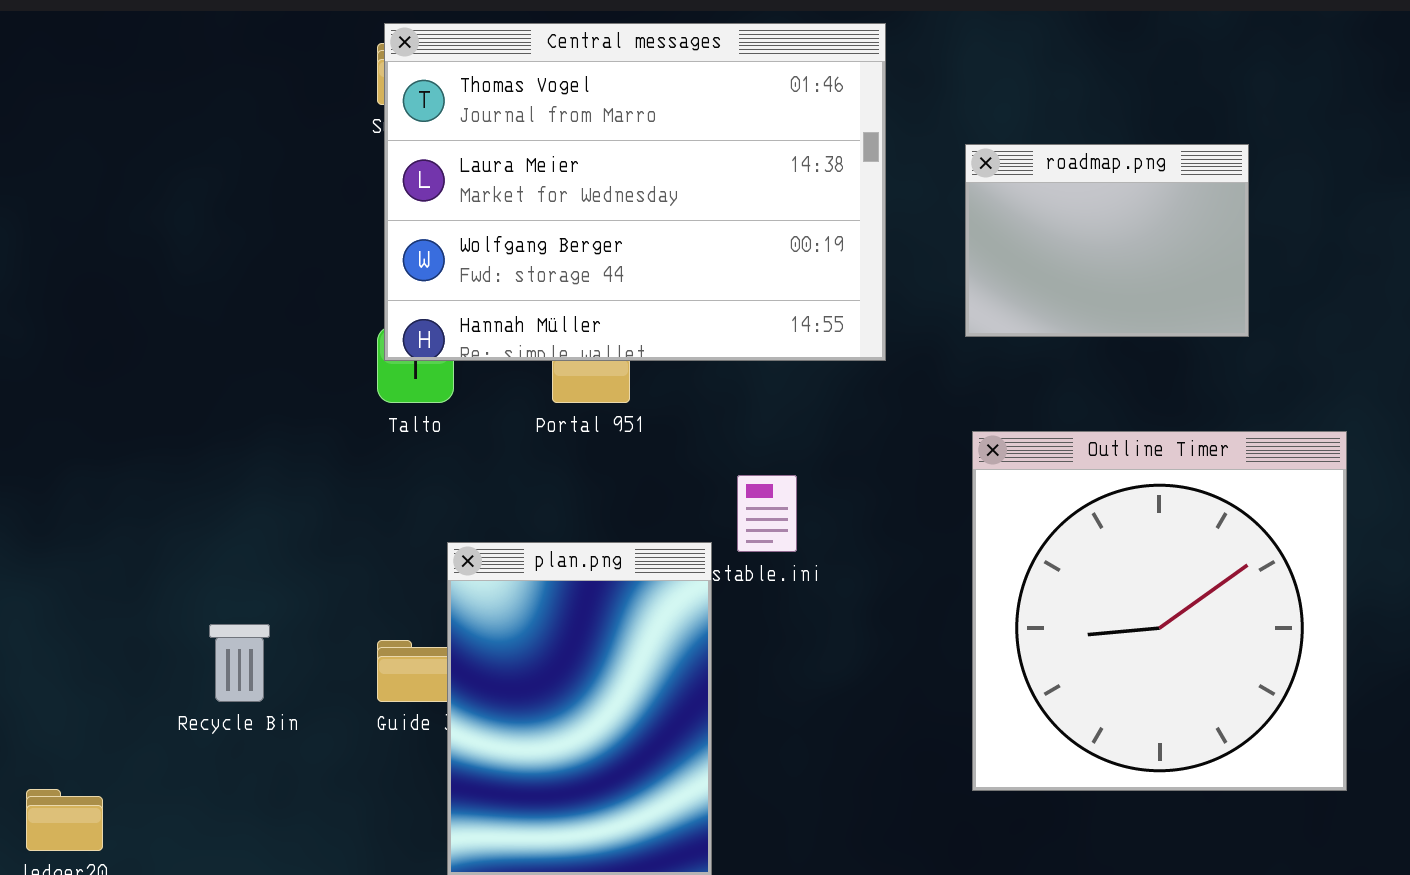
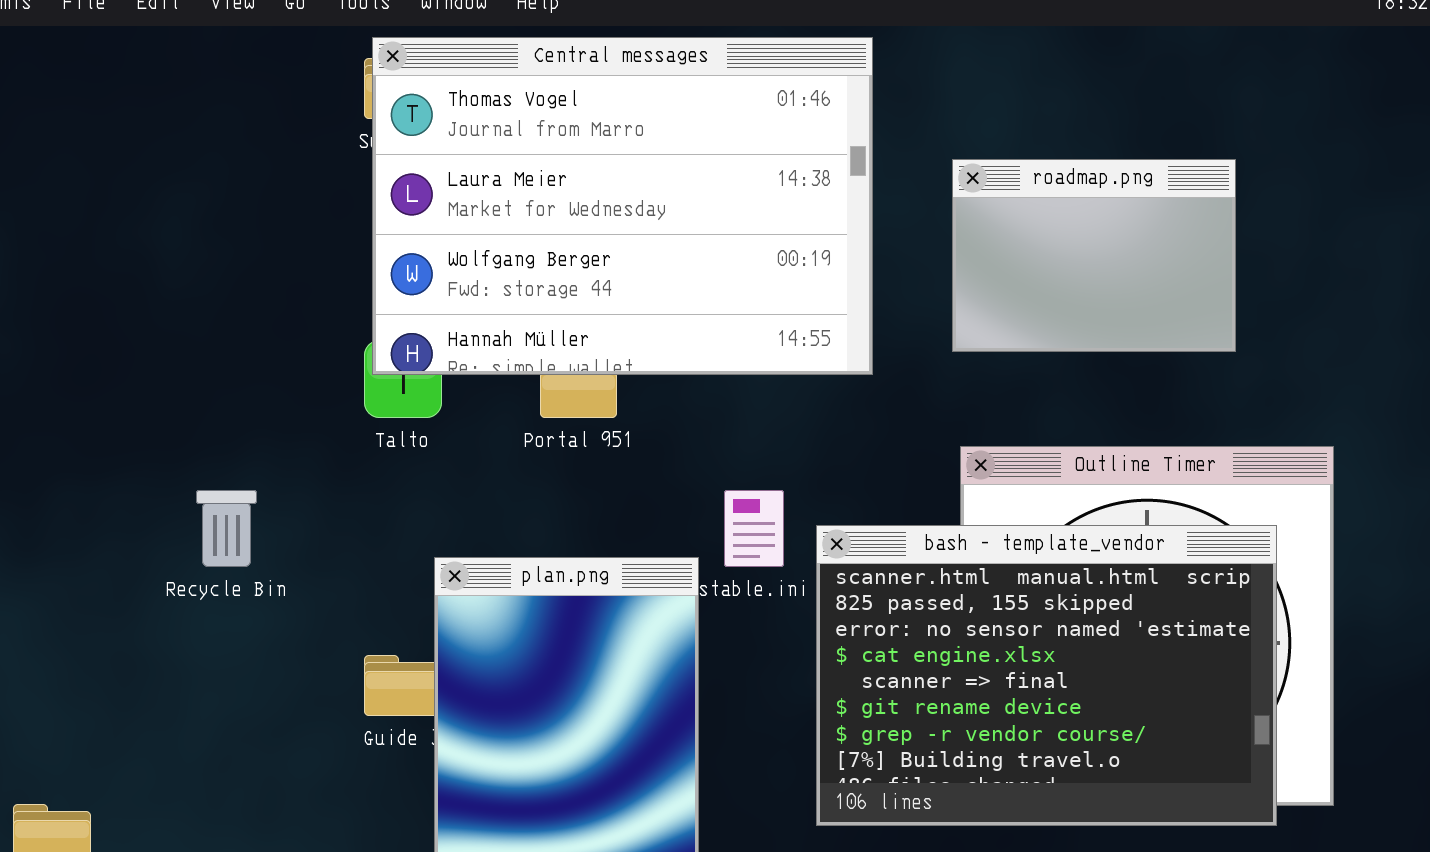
bash - template_vendor: none -> [816,525,1277,826], opened
Recycle Bin: [209,624,270,702] -> [196,490,257,567], moved

